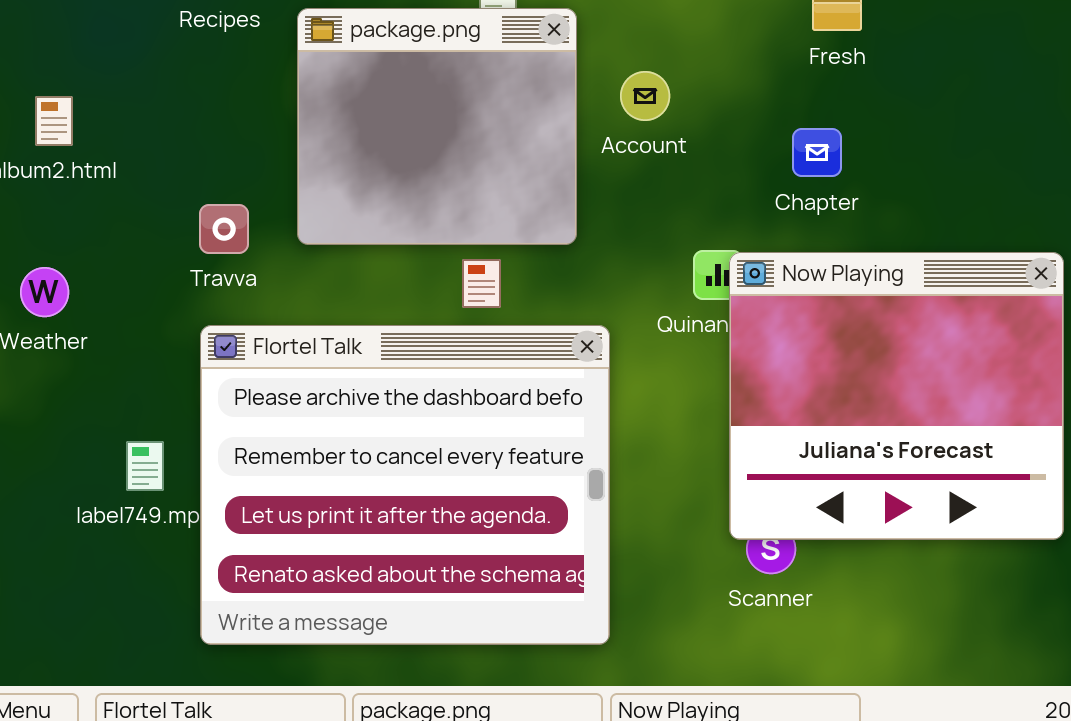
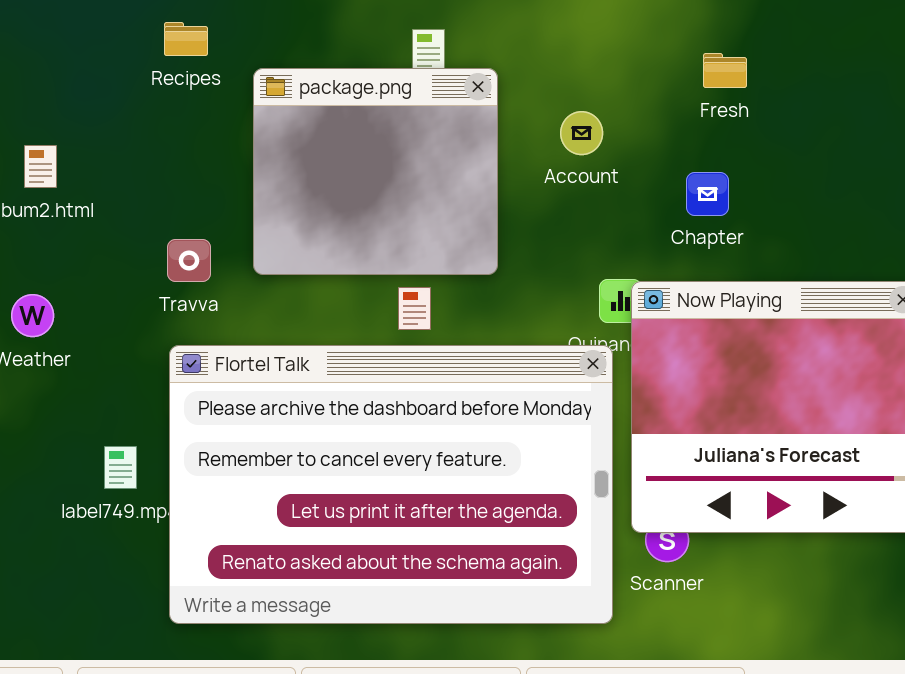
Account: [620,71,670,121] -> [560,111,603,155], moved
Flortel Talk: [200,325,610,645] -> [169,345,613,624], resized

